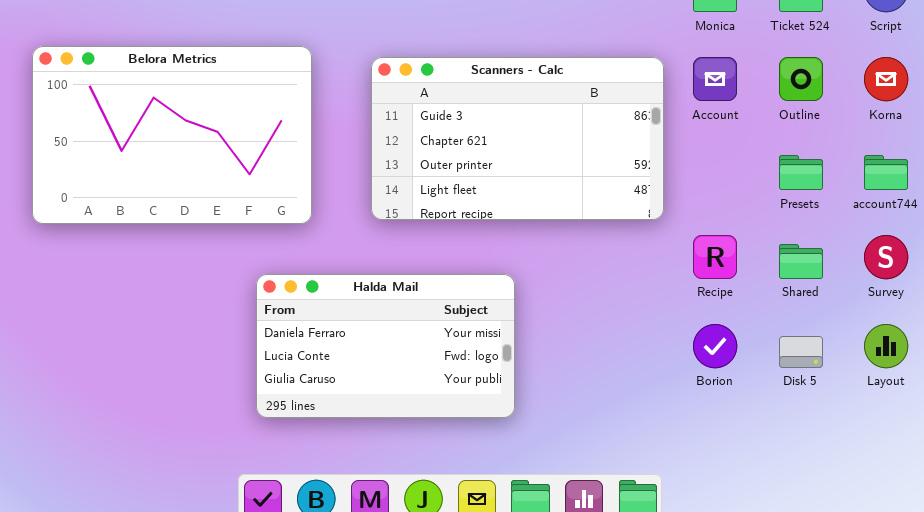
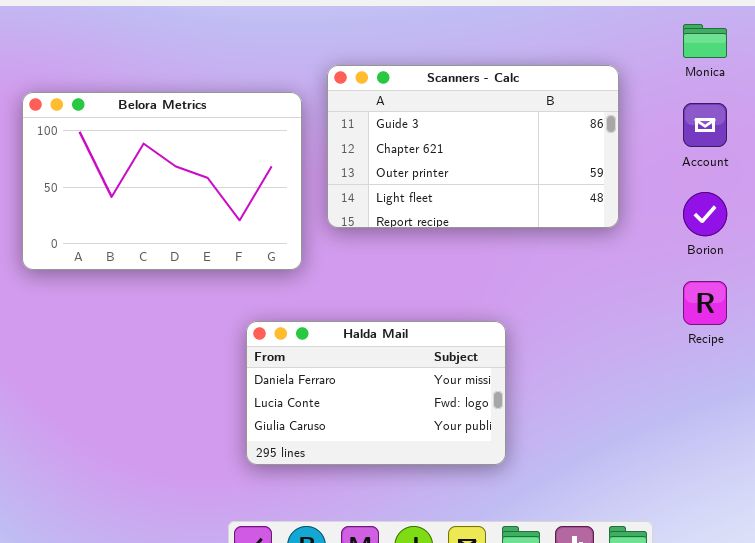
Scanners - Calc: [371,57,664,220] -> [327,65,619,228], moved
Borion: [693,324,737,368] -> [683,192,727,236], moved

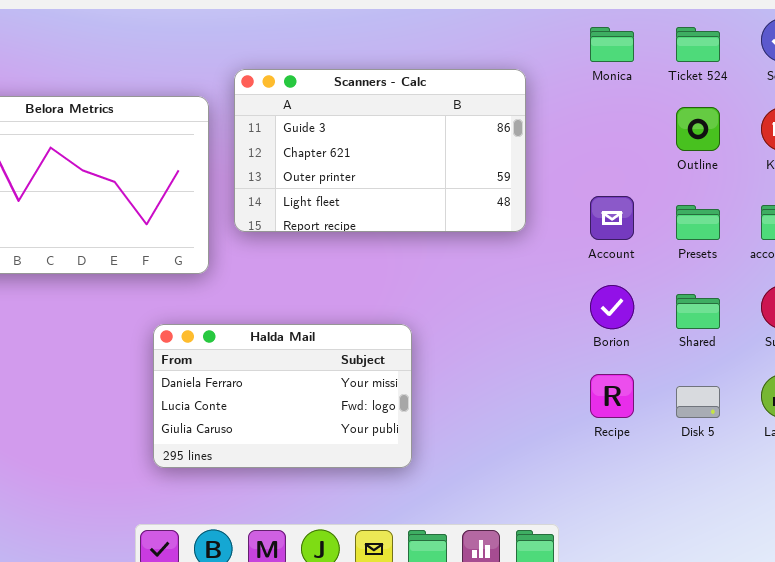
Account: [683,103,727,147] -> [590,196,634,240], moved
Borion: [683,192,727,236] -> [590,285,634,329], moved
Recipe: [683,281,727,325] -> [590,374,634,418], moved

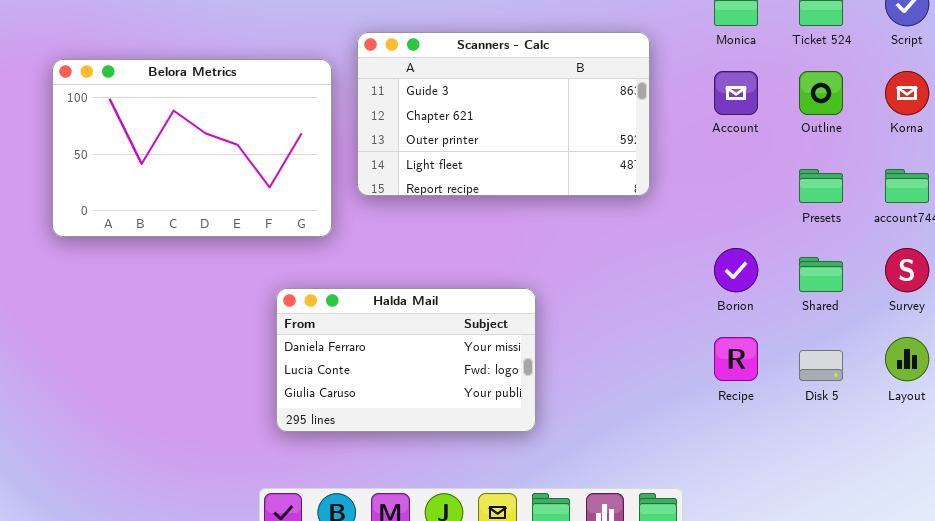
Account: [590,196,634,240] -> [714,71,758,115], moved

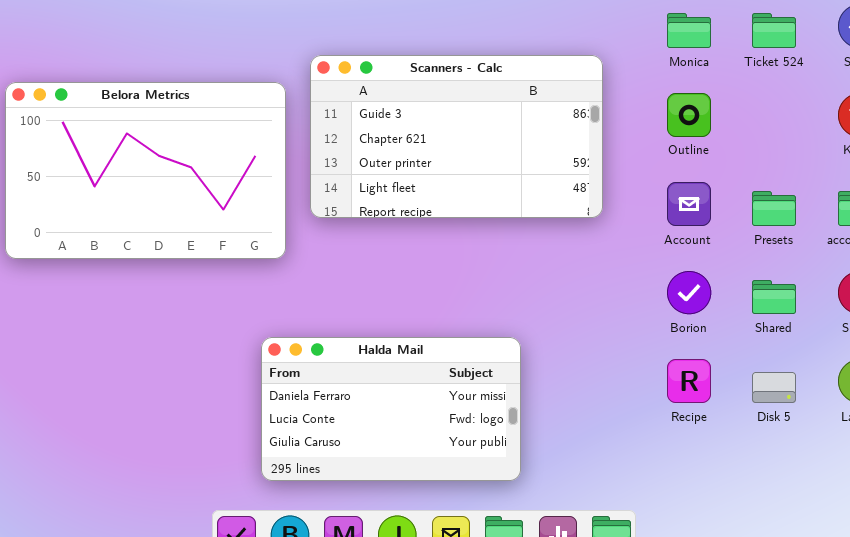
Account: [714,71,758,115] -> [667,182,711,226], moved
Outline: [799,71,843,115] -> [667,93,711,137], moved
Halda Mail: [276,288,536,432] -> [261,337,521,481], moved

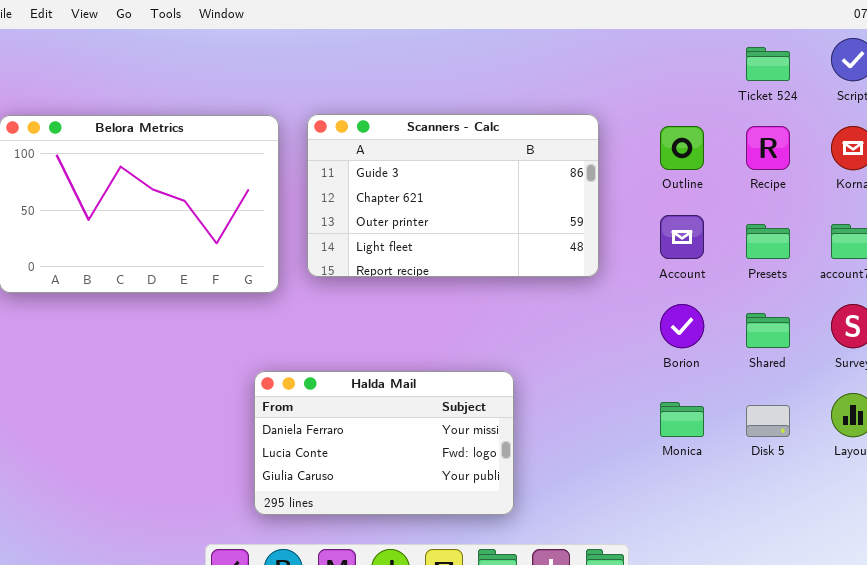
Monica: [667,13,711,48] -> [660,402,704,437], moved
Scanners - Calc: [310,55,603,218] -> [307,114,599,277], moved
Recipe: [667,359,711,403] -> [746,126,790,170], moved

